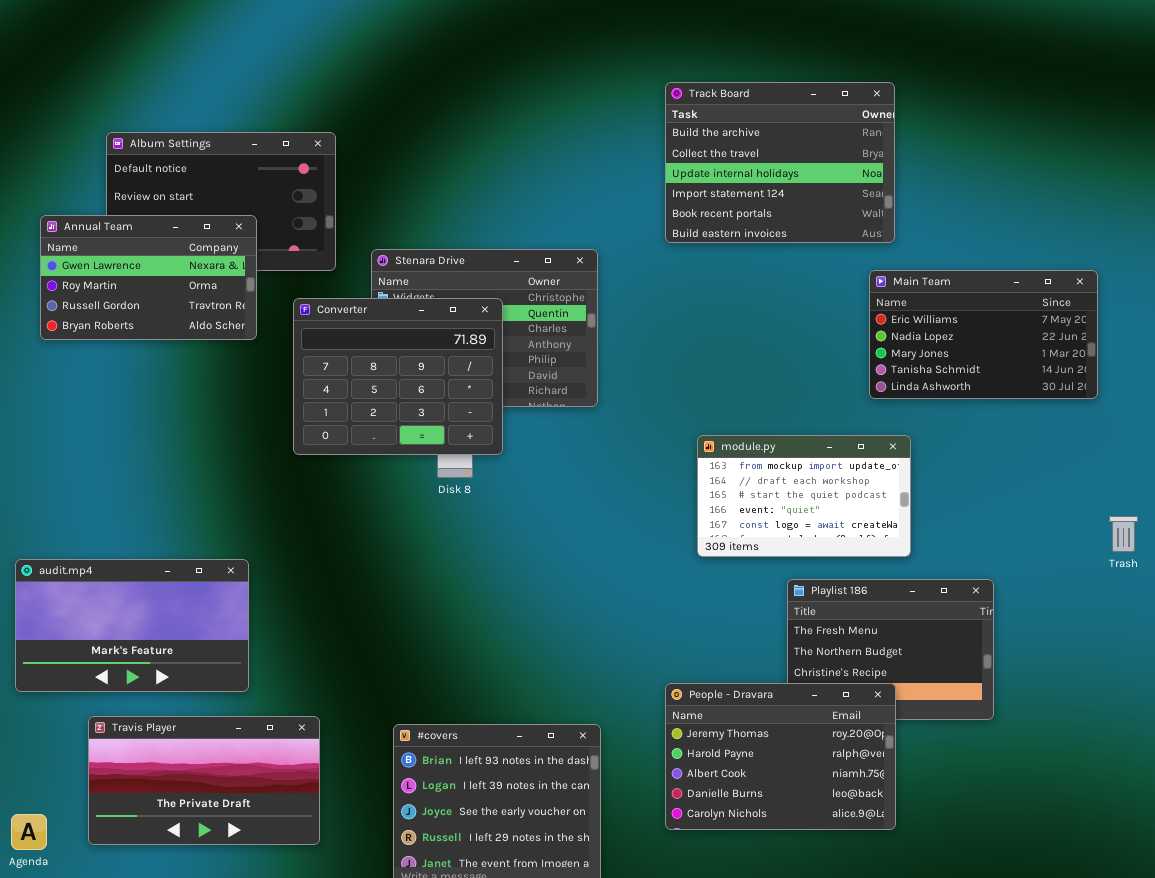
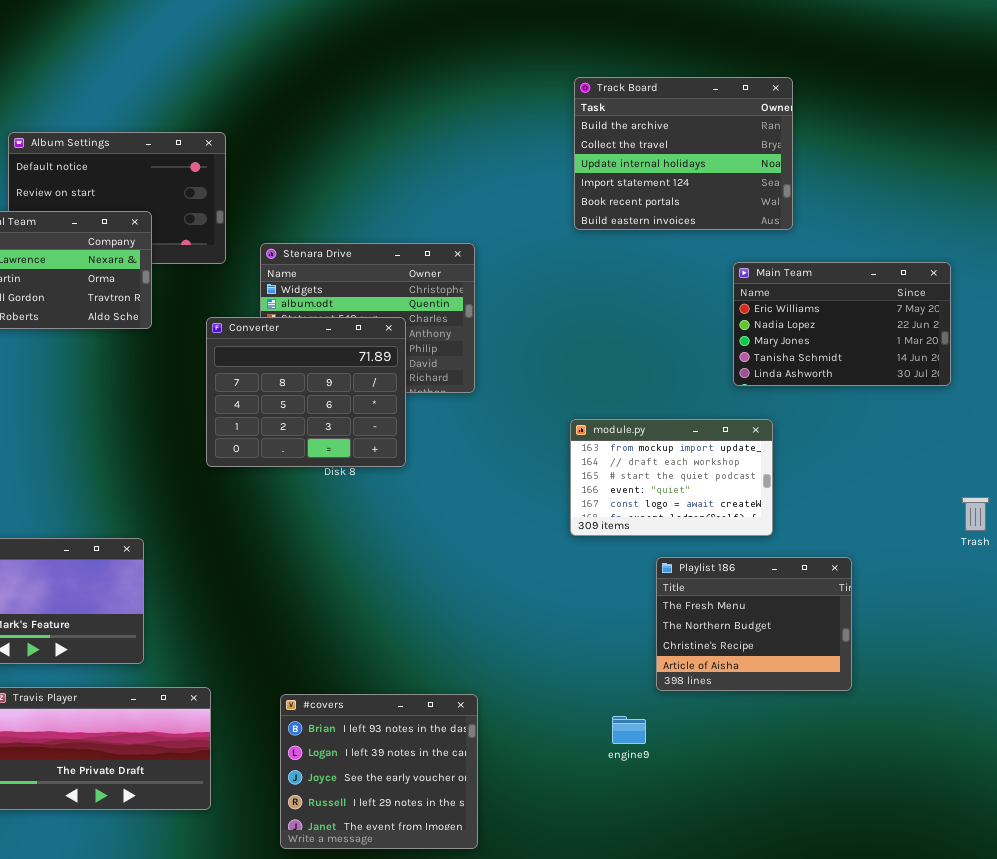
Track Board: [665,82,895,243] -> [574,77,793,230], moved
Converter: [293,298,503,455] -> [206,317,406,467], moved
People - Dravara: [665,683,896,830] -> none, closed

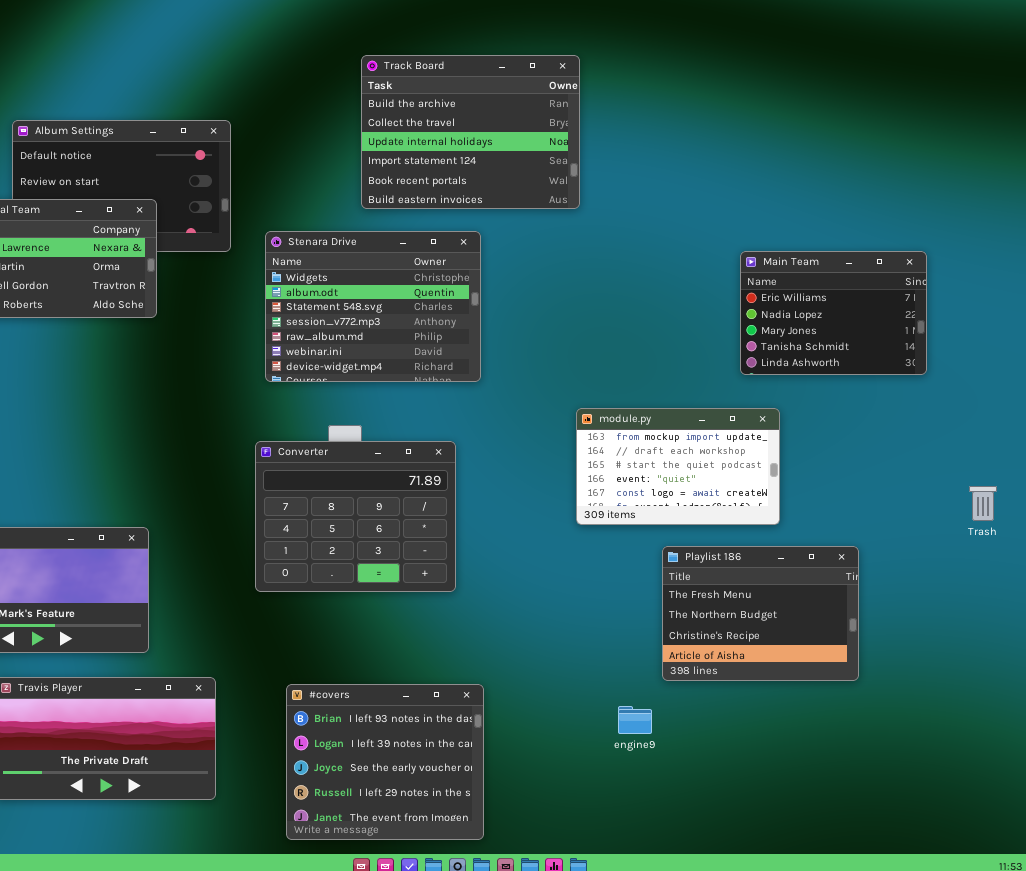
Track Board: [574,77,793,230] -> [361,55,580,209], moved
Main Team: [733,262,951,386] -> [740,251,927,375], resized
Converter: [206,317,406,467] -> [255,441,456,592], moved

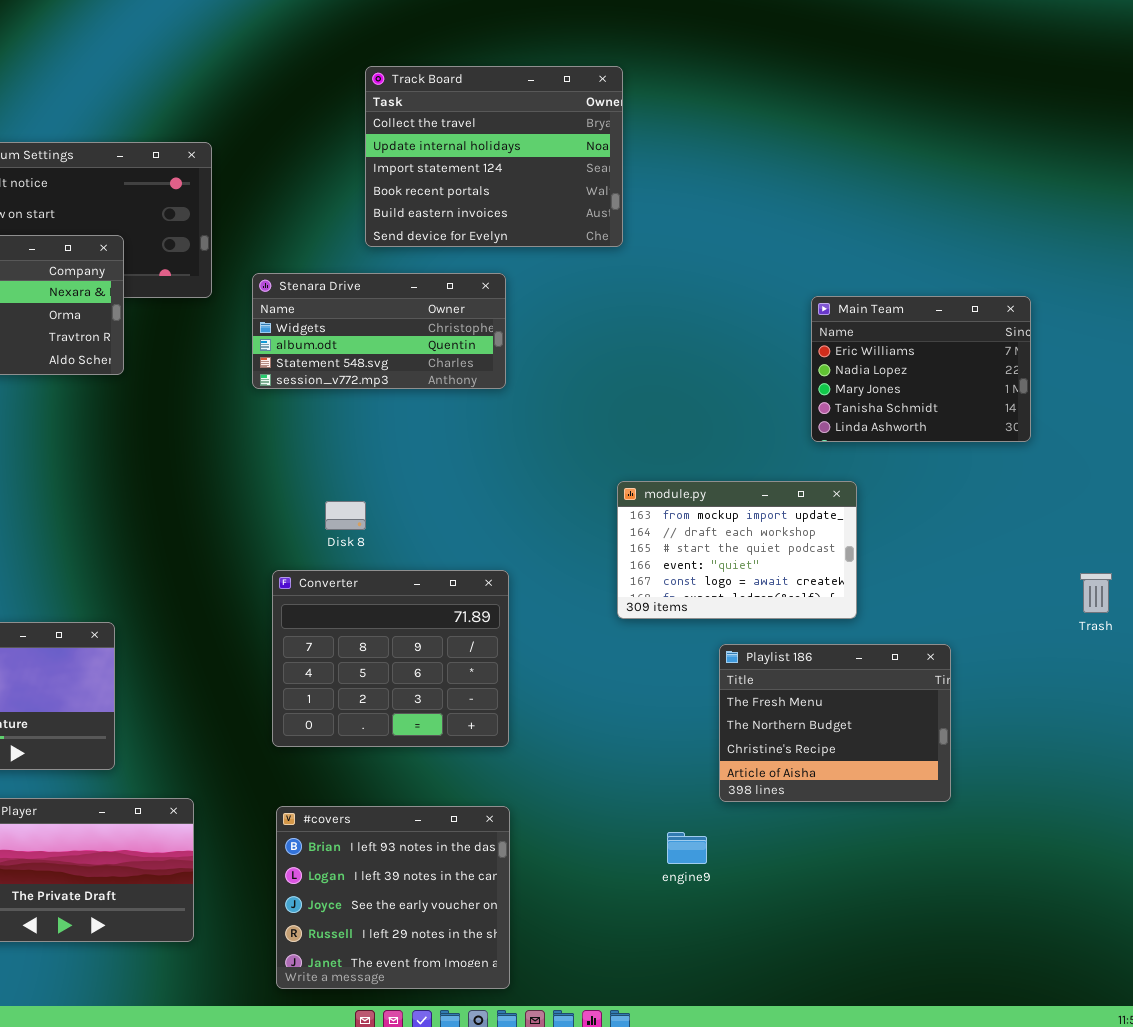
Track Board: [361,55,580,209] -> [365,66,623,247], scrolled down 1 row
Stenara Drive: [265,231,481,382] -> [252,273,506,389], resized
Converter: [255,441,456,592] -> [272,570,509,747], moved

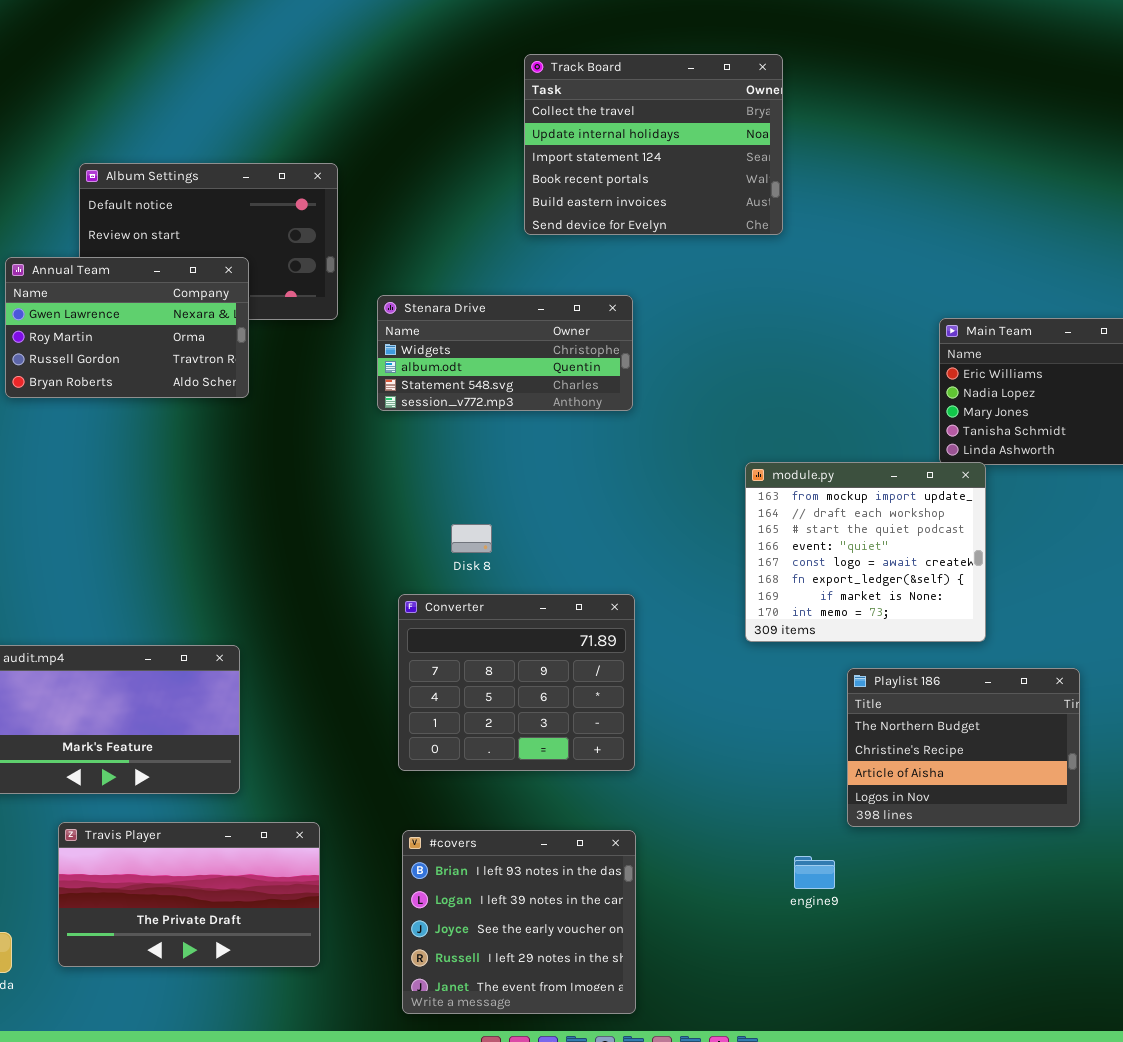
Track Board: [365,66,623,247] -> [524,54,783,235], moved
module.py: [617,481,857,619] -> [745,462,986,642], resized
Playlist 186: [719,644,951,802] -> [847,668,1080,827], scrolled down 1 row

